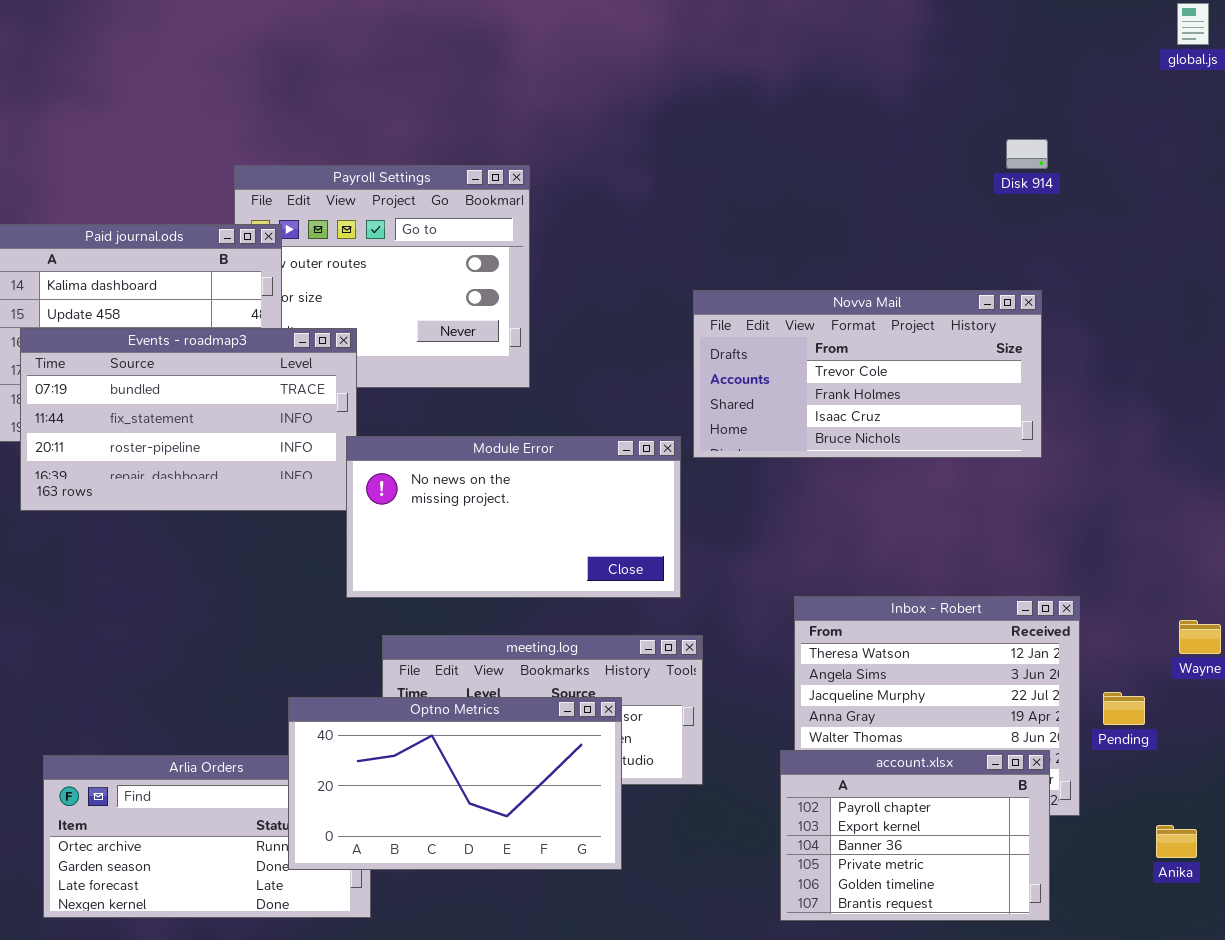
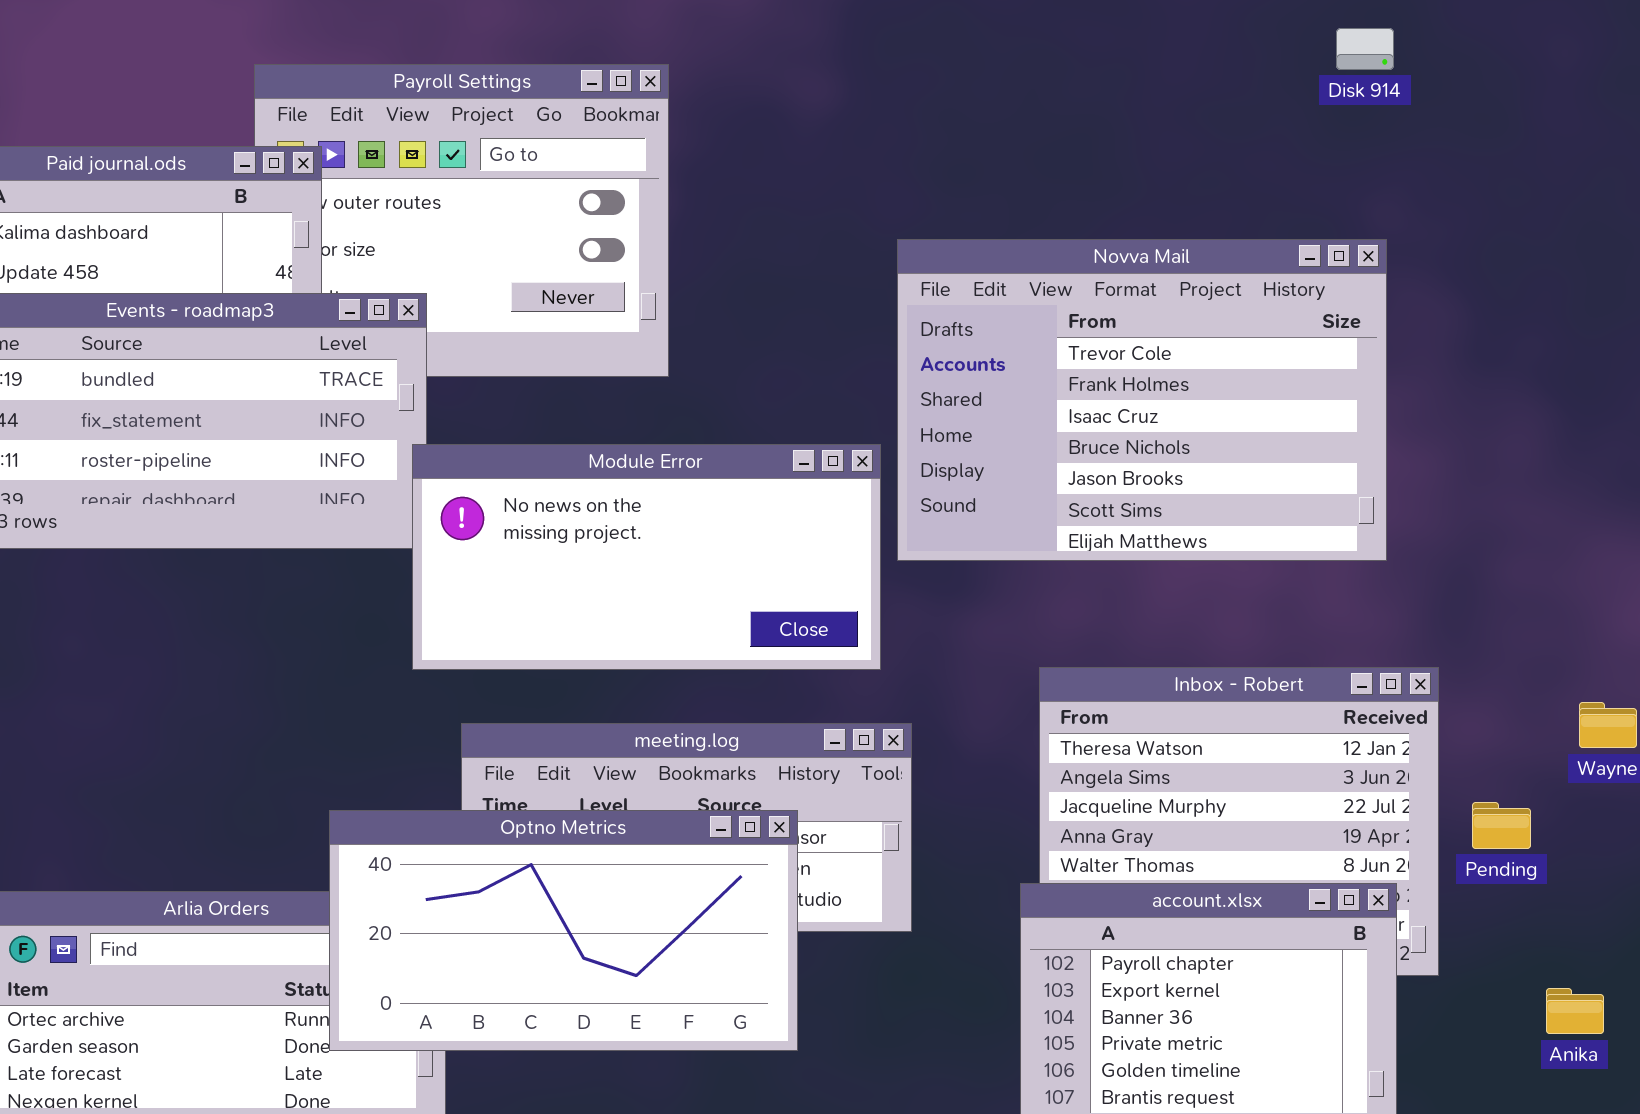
Novva Mail: [693,290,1042,458] -> [897,239,1387,561], resized

